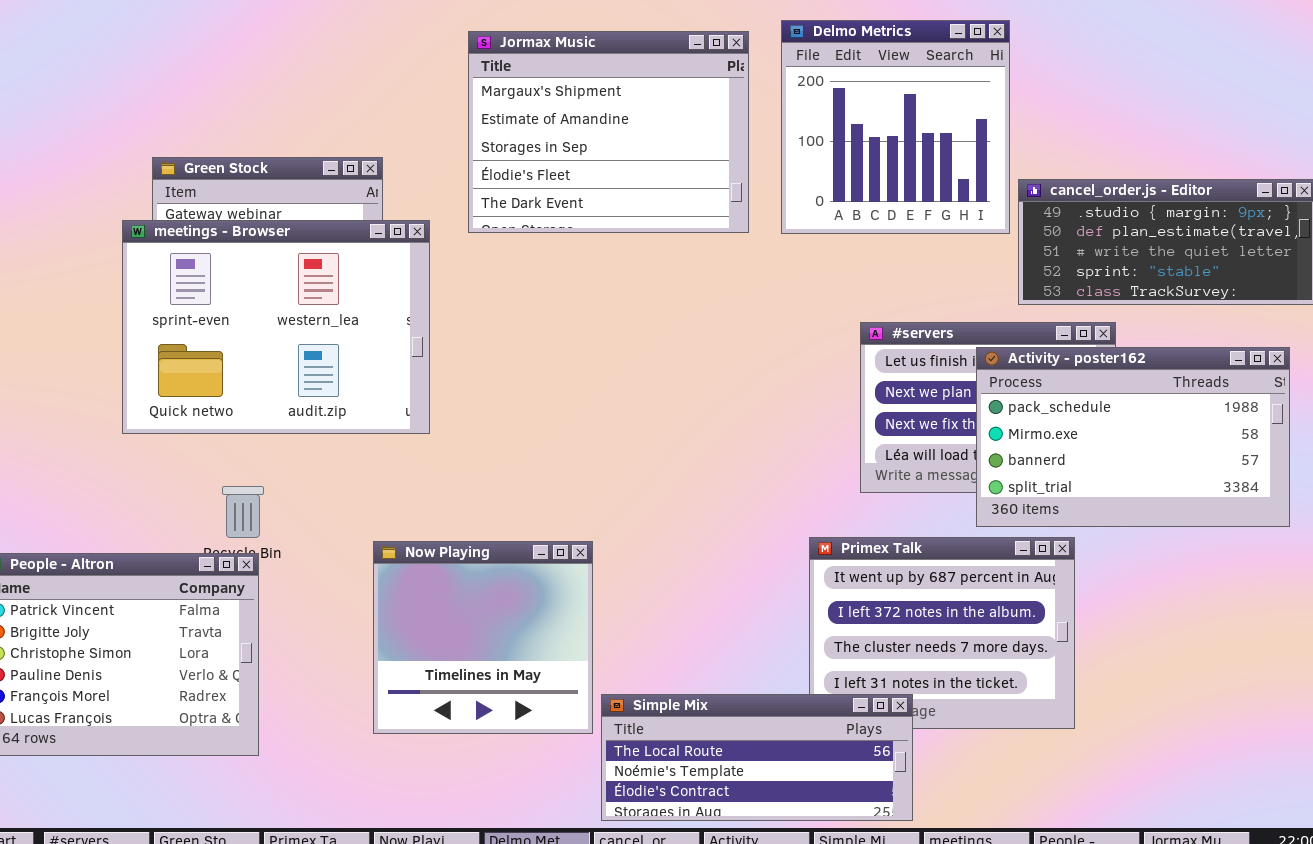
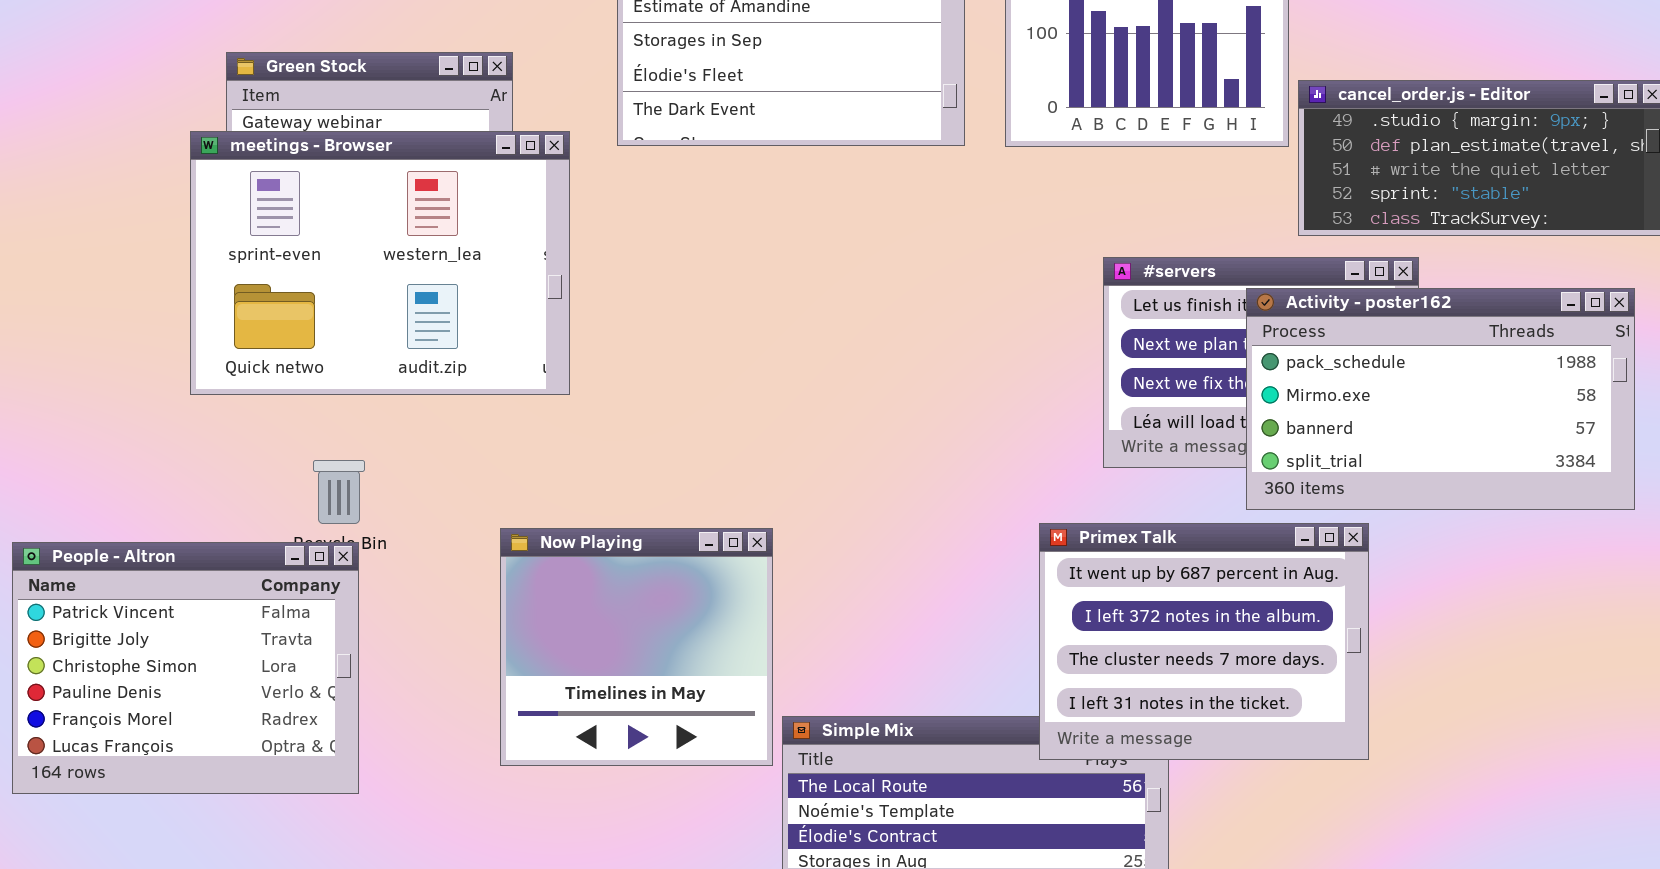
Primex Talk: [809,537,1075,729] -> [1039,523,1369,760], raised

